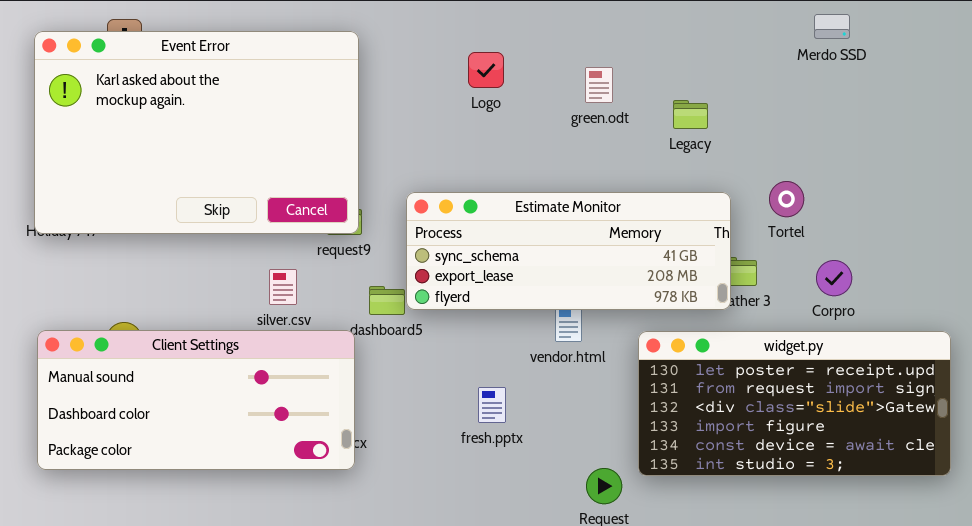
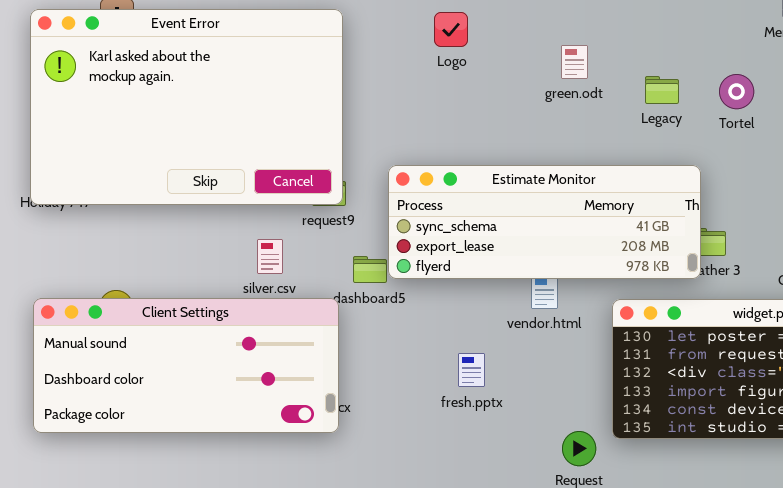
Logo: [468,52,504,88] -> [434,12,468,47], moved
Tortel: [769,181,804,217] -> [719,74,754,109], moved

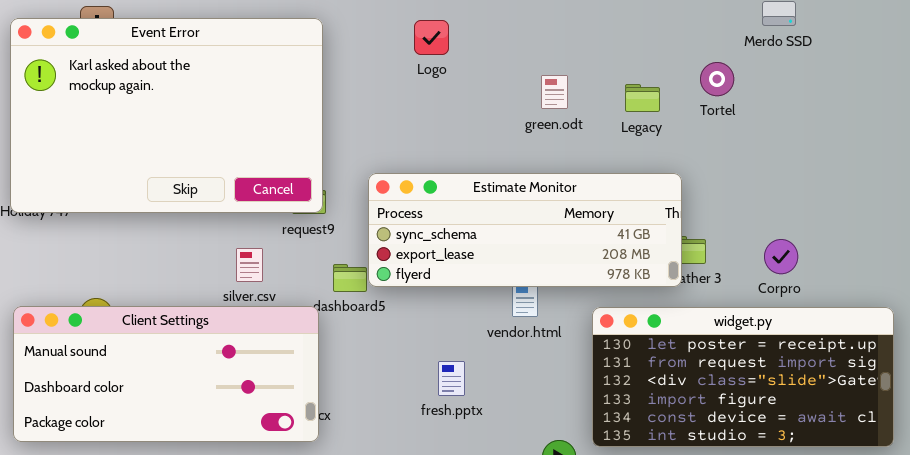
green.odt: [561,45,588,79] -> [541,75,568,109], moved
Tortel: [719,74,754,109] -> [700,62,734,96], moved

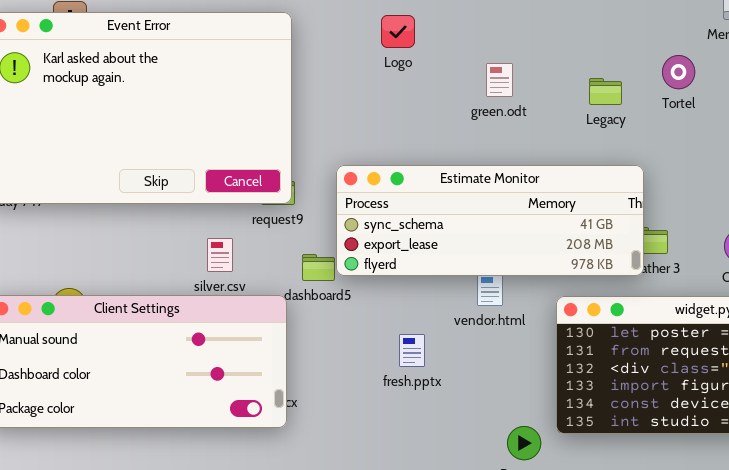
green.odt: [541,75,568,109] -> [486,63,513,97], moved
fresh.pptx: [438,361,465,396] -> [399,334,425,367], moved

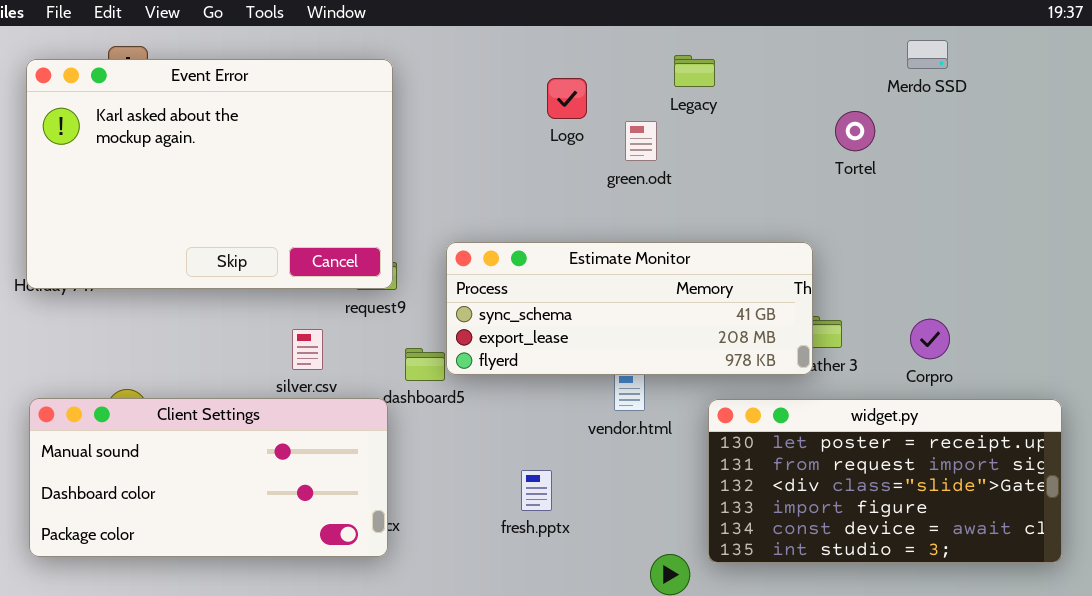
Logo: [381,15,415,48] -> [547,78,587,119], moved
Legacy: [589,78,622,105] -> [674,55,715,87], moved
fresh.pptx: [399,334,425,367] -> [521,470,552,511], moved

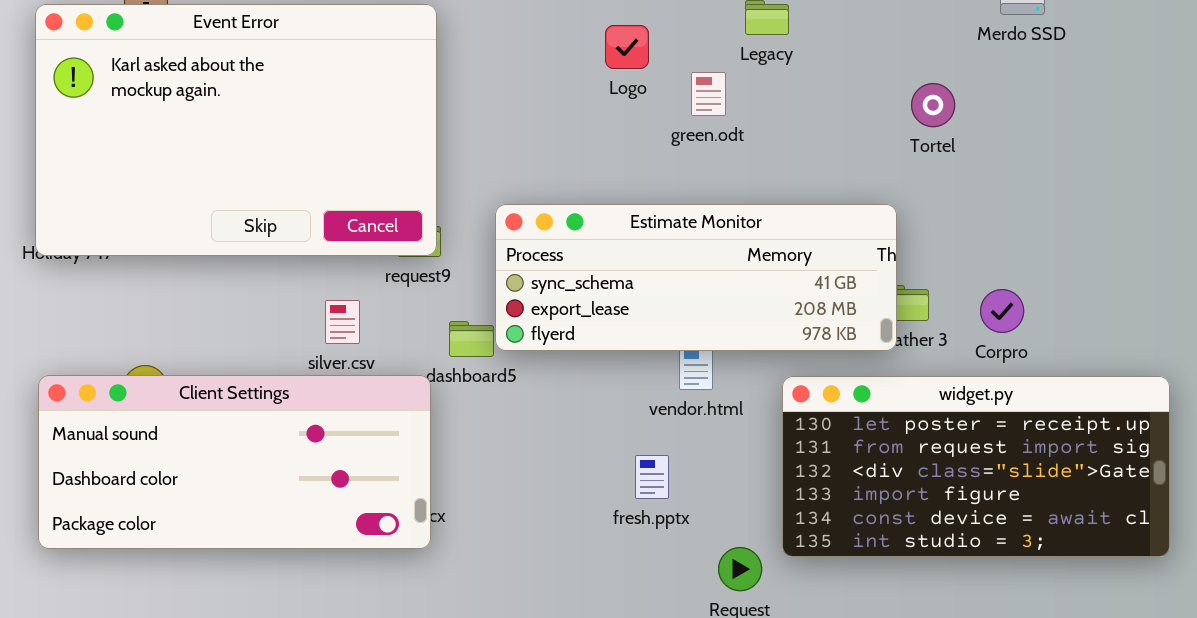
Tortel: [835,111,875,151] -> [911,83,955,127], moved
Corpro: [910,319,950,359] -> [980,289,1024,333], moved
fresh.pptx: [521,470,552,511] -> [635,455,669,499], moved

